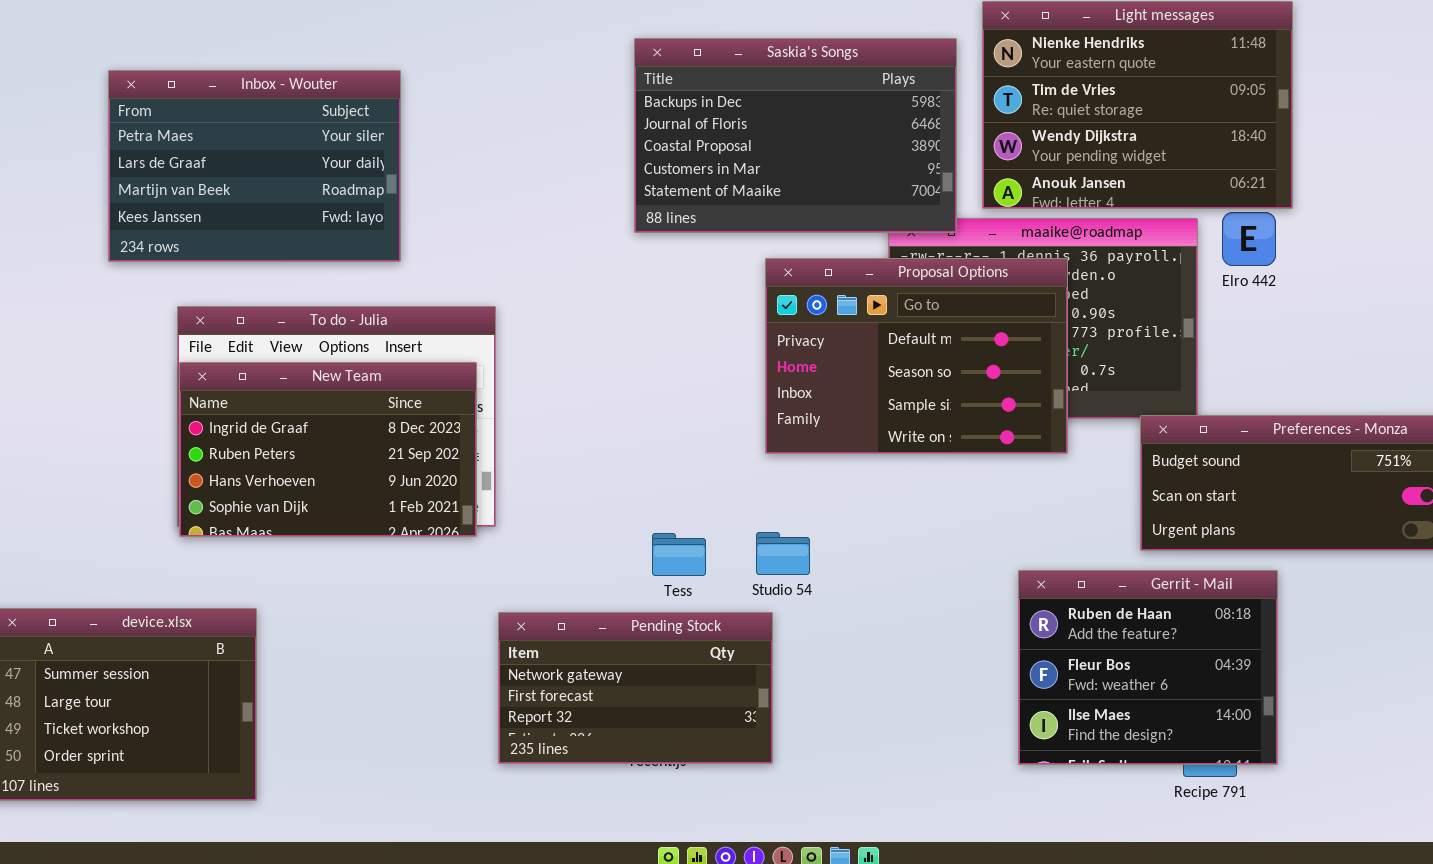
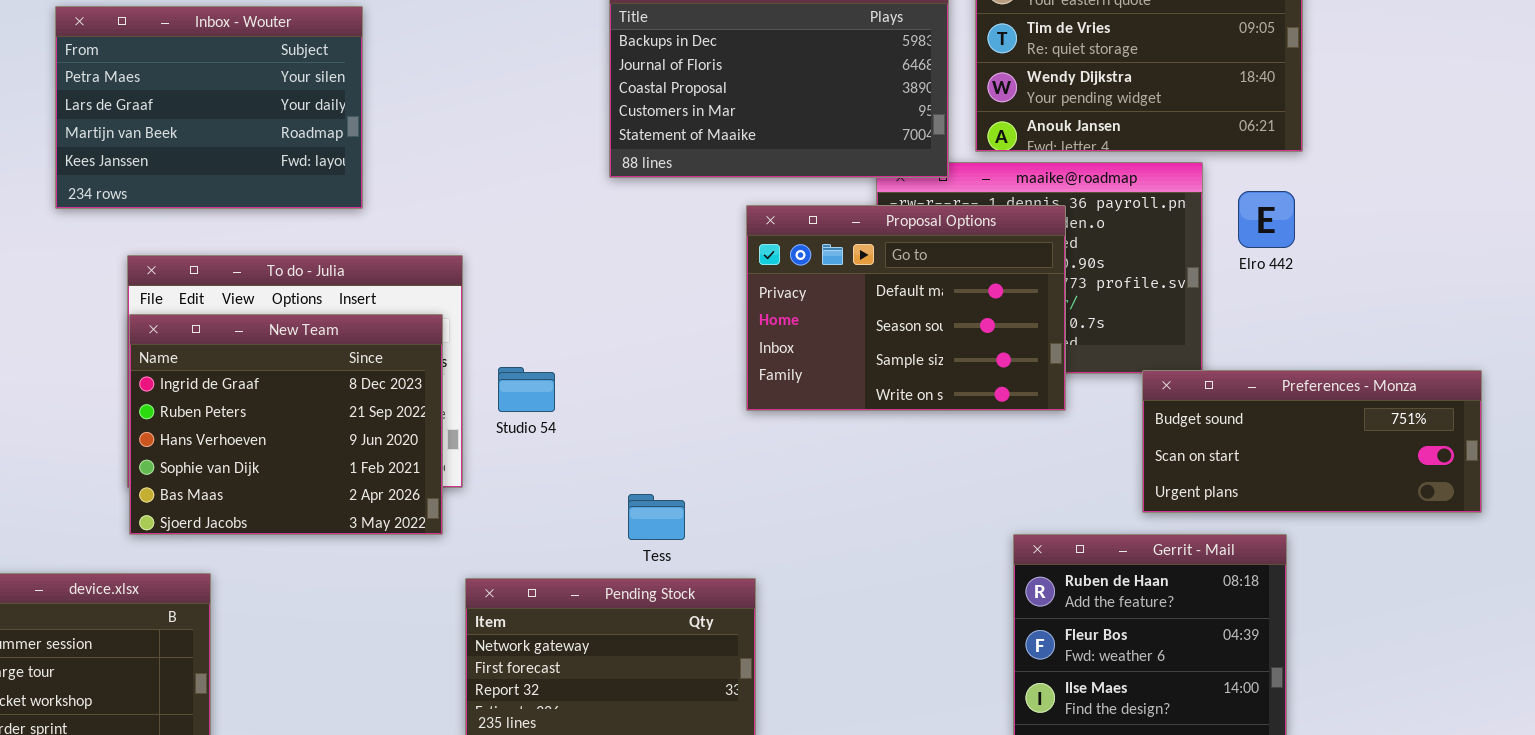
Elro 442: [1222,212,1276,266] -> [1238,191,1295,248], moved
New Team: [179,362,477,537] -> [129,314,443,535], resized
Studio 54: [756,532,810,575] -> [498,367,555,412], moved

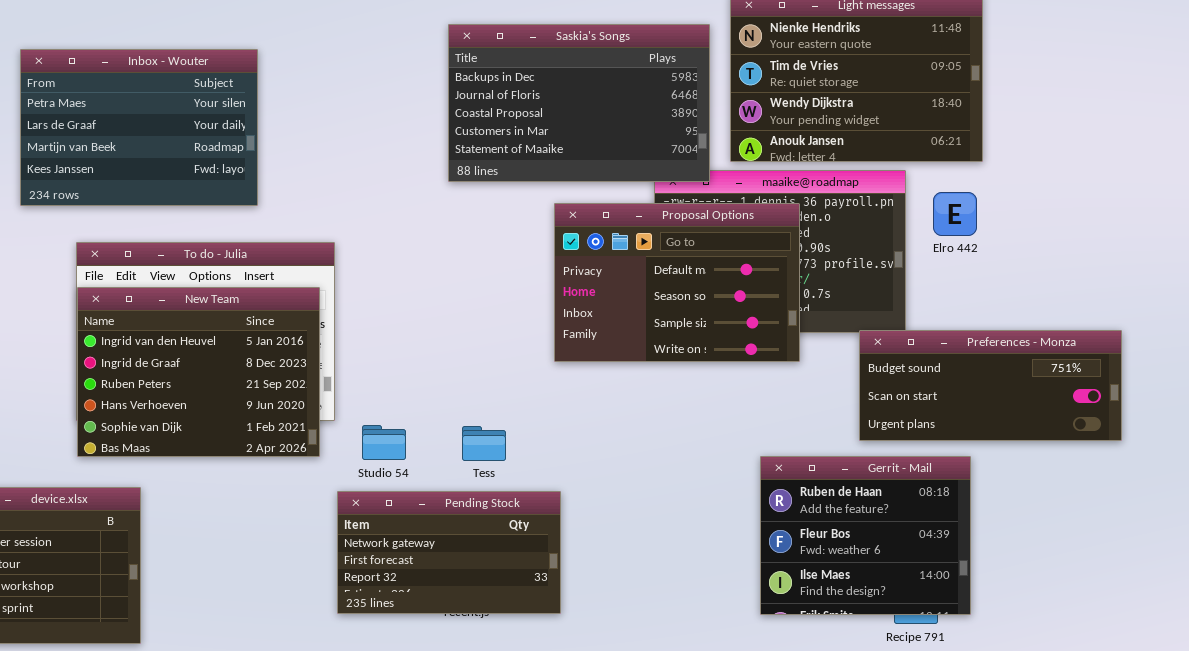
New Team: [129,314,443,535] -> [77,287,320,457], scrolled up 1 row
Studio 54: [498,367,555,412] -> [362,425,406,460], moved

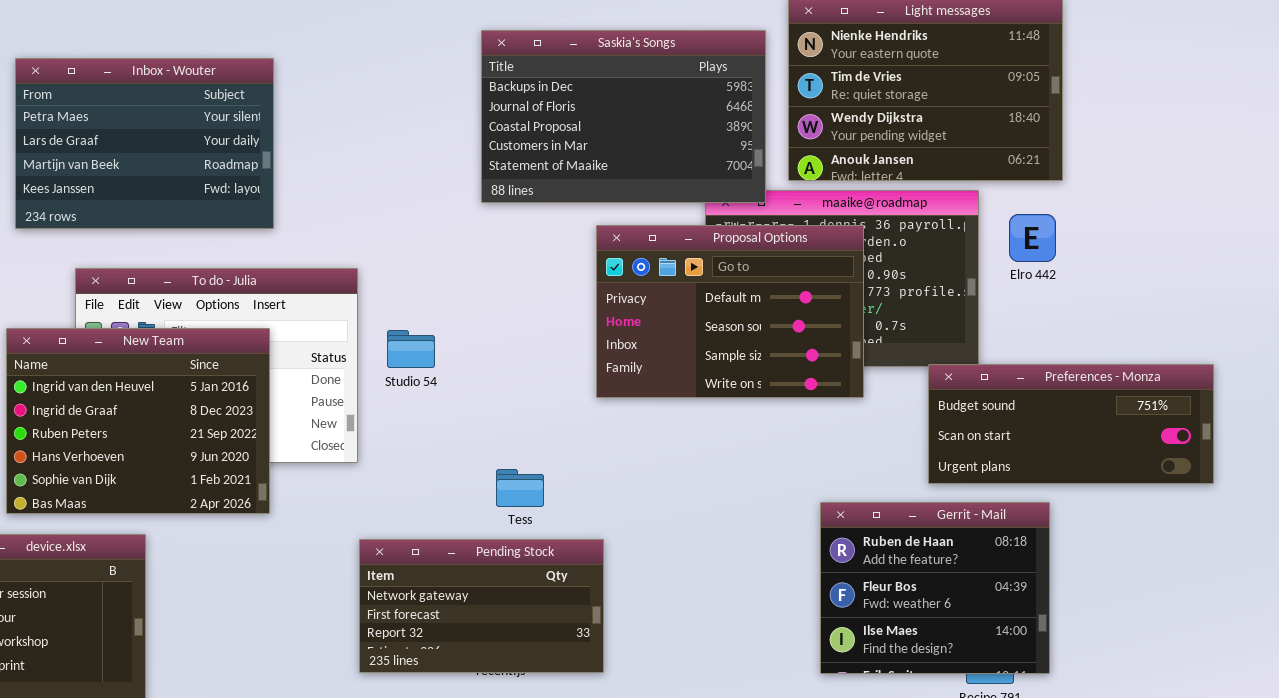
New Team: [77,287,320,457] -> [6,328,270,514], moved
Studio 54: [362,425,406,460] -> [387,330,435,368], moved

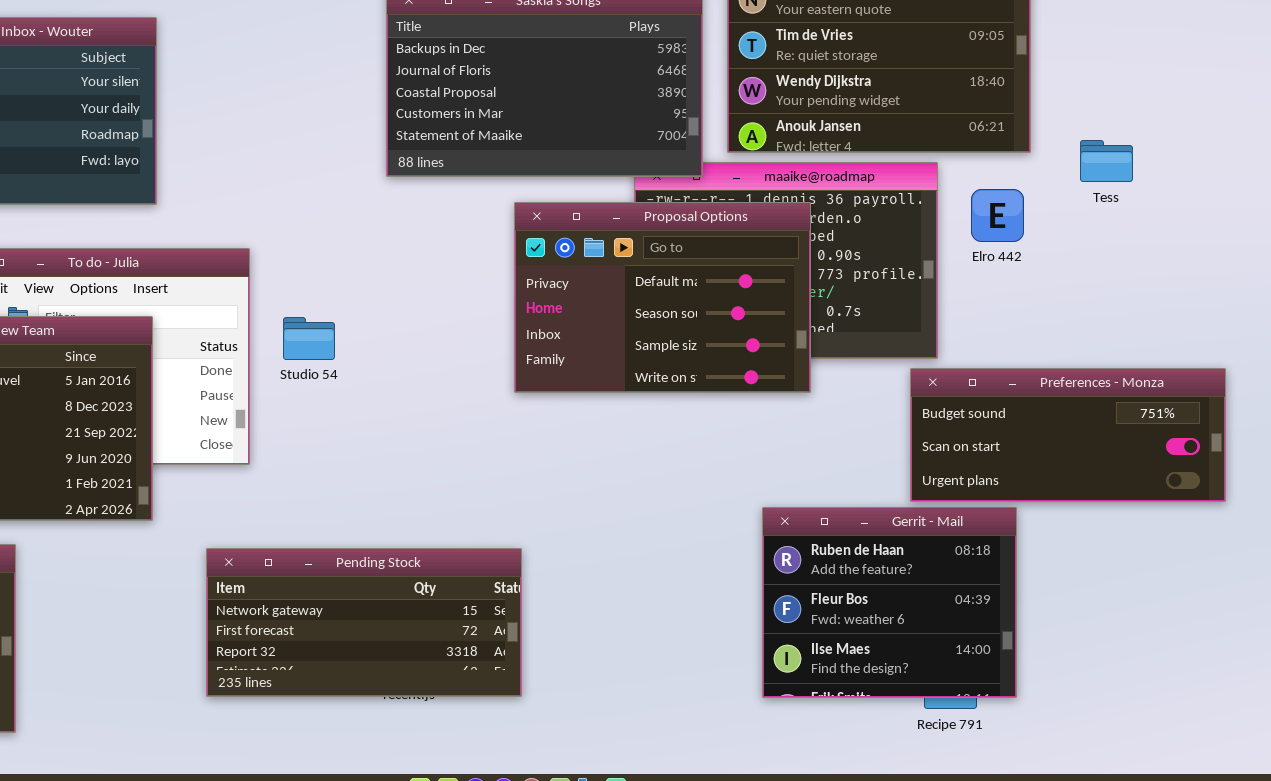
Preferences - Monza: [928,364,1214,484] -> [910,368,1226,502], moved
Tess: [496,469,544,507] -> [1080,140,1133,182], moved
Pending Stock: [359,539,604,673] -> [206,548,522,697], resized

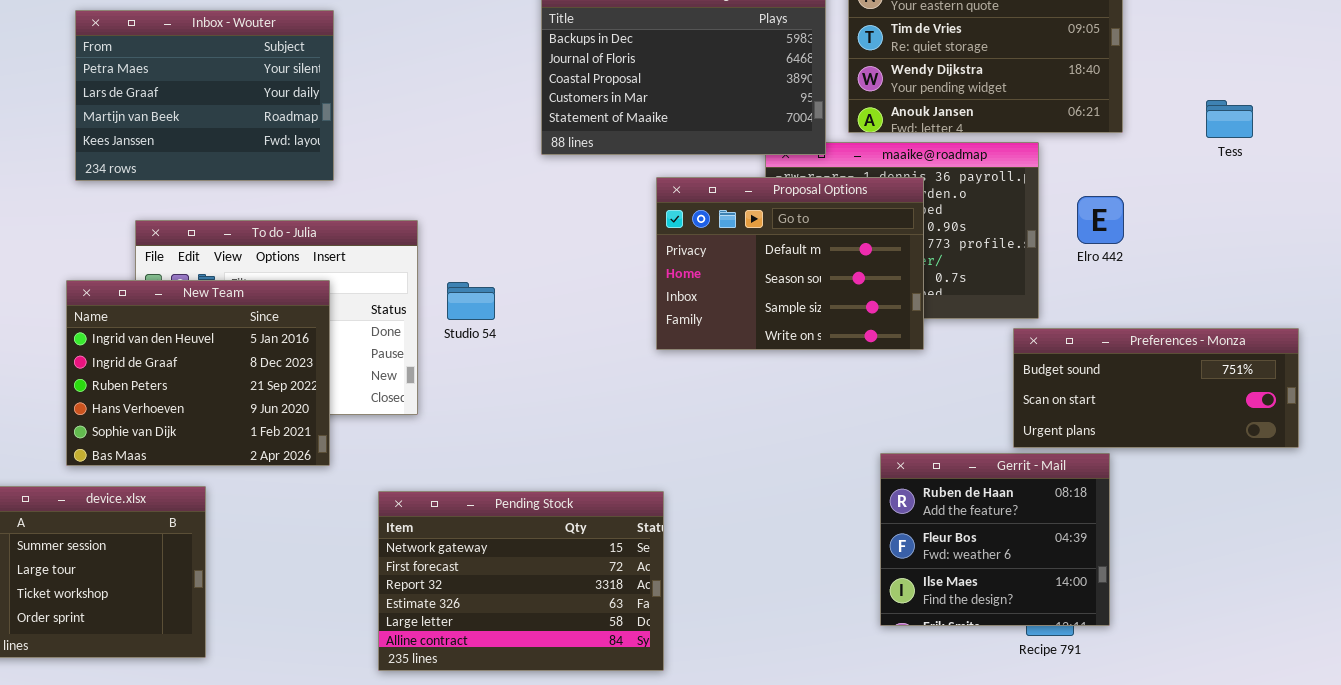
Tess: [1080,140,1133,182] -> [1206,100,1253,138], moved
Elro 442: [971,189,1024,242] -> [1077,196,1124,244], moved
Pending Stock: [206,548,522,697] -> [378,491,664,671], resized

